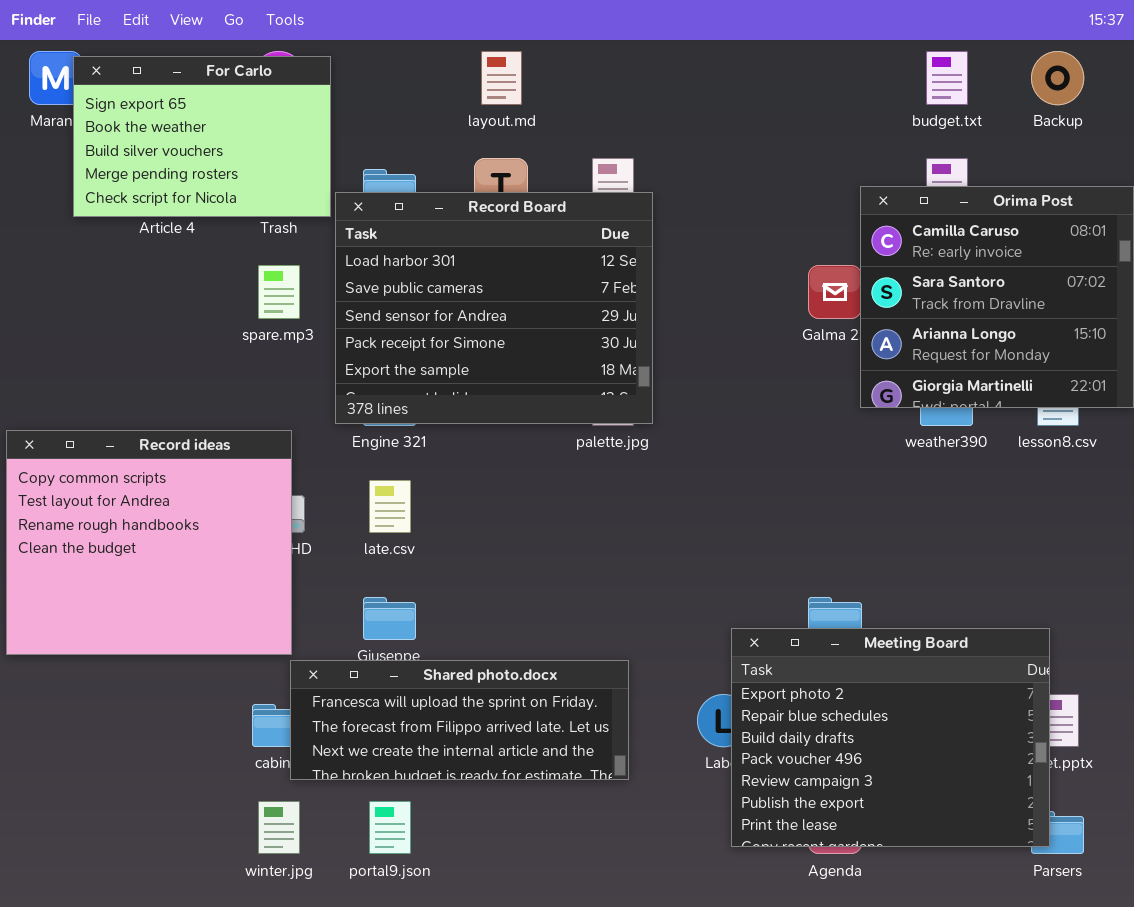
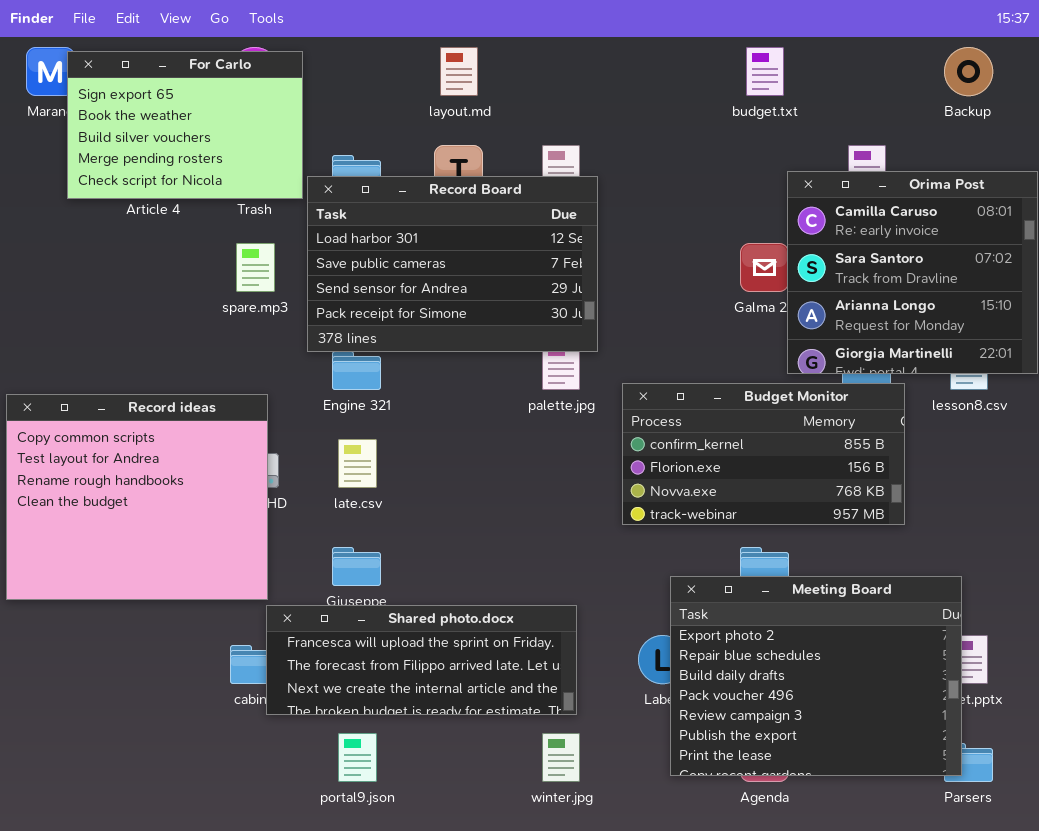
budget.txt: [926,51,968,105] -> [746,47,784,96], moved
Record Board: [335,192,653,424] -> [307,176,598,352], resized
Budget Monitor: none -> [622,383,905,525], opened
winter.jpg: [258,801,300,854] -> [542,733,580,782], moved

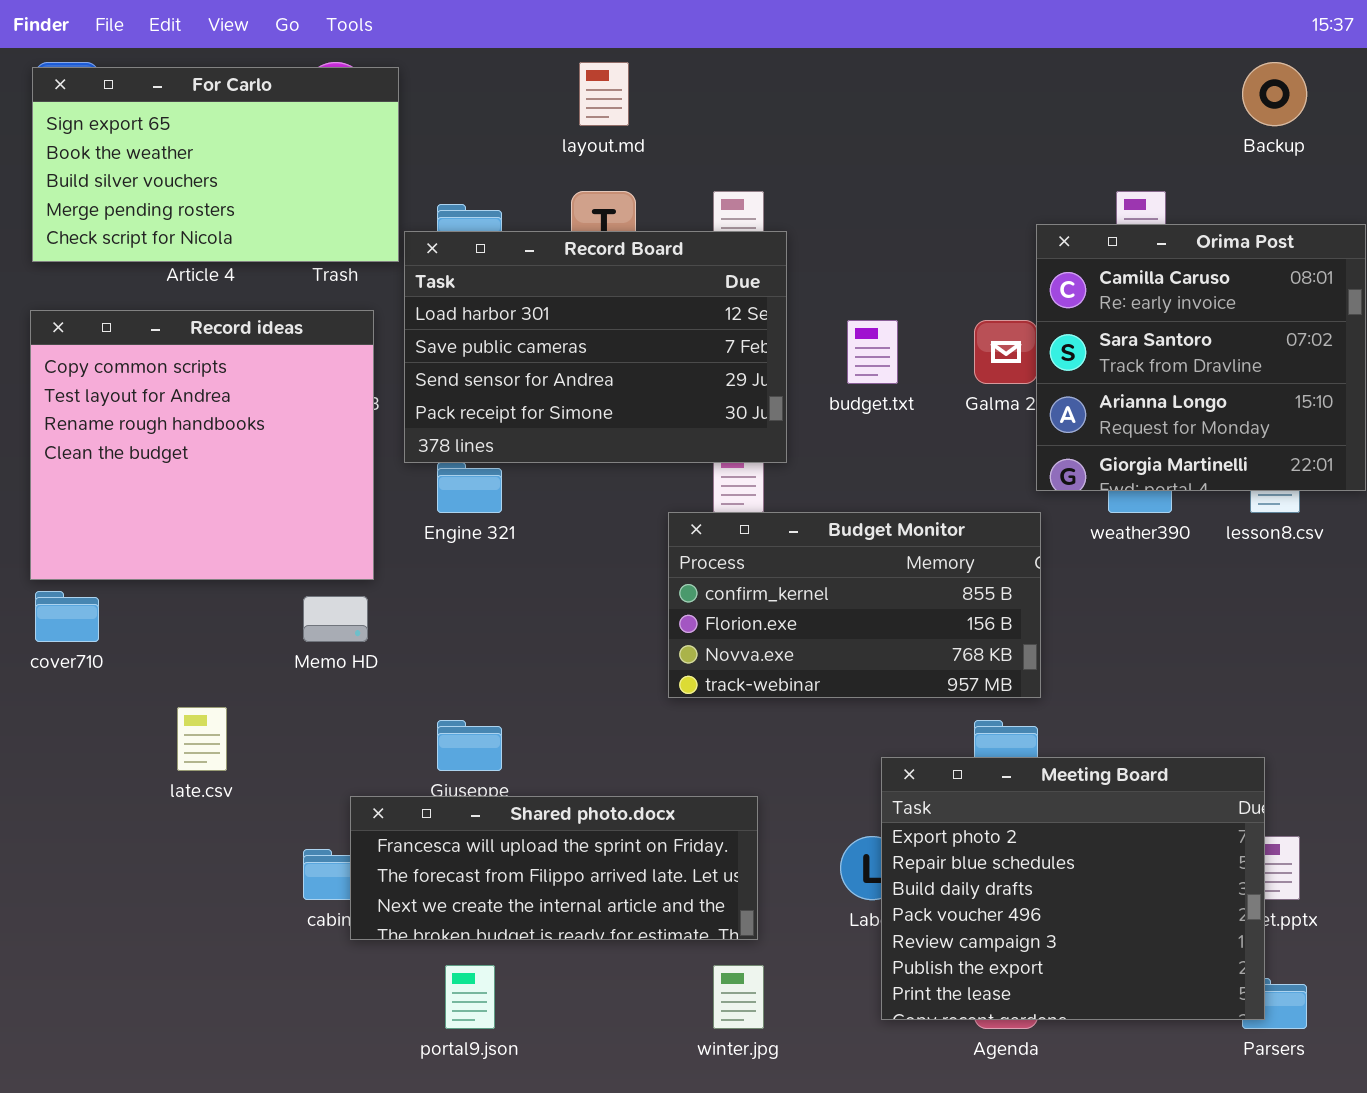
budget.txt: [746,47,784,96] -> [847,320,898,384], moved
For Carlo: [67,51,303,199] -> [32,67,399,262], resized
Budget Monitor: [622,383,905,525] -> [668,512,1041,698], moved
Record ideas: [6,394,268,600] -> [30,310,374,580], moved
late.csv: [338,439,377,488] -> [177,707,227,771], moved

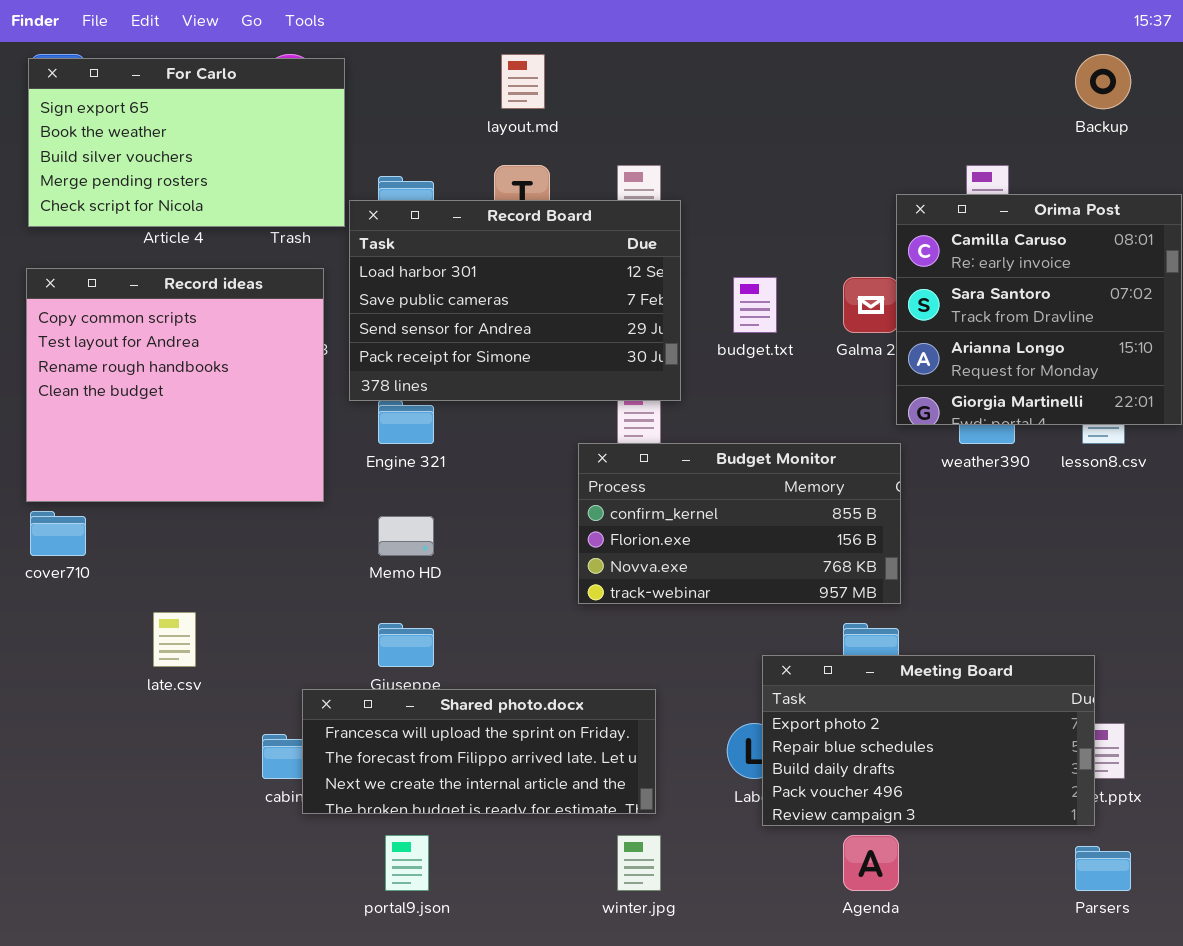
Memo HD: [303,596,368,642] -> [378,516,434,556], moved
Meeting Board: [881,757,1265,1020] -> [762,655,1095,826], resized

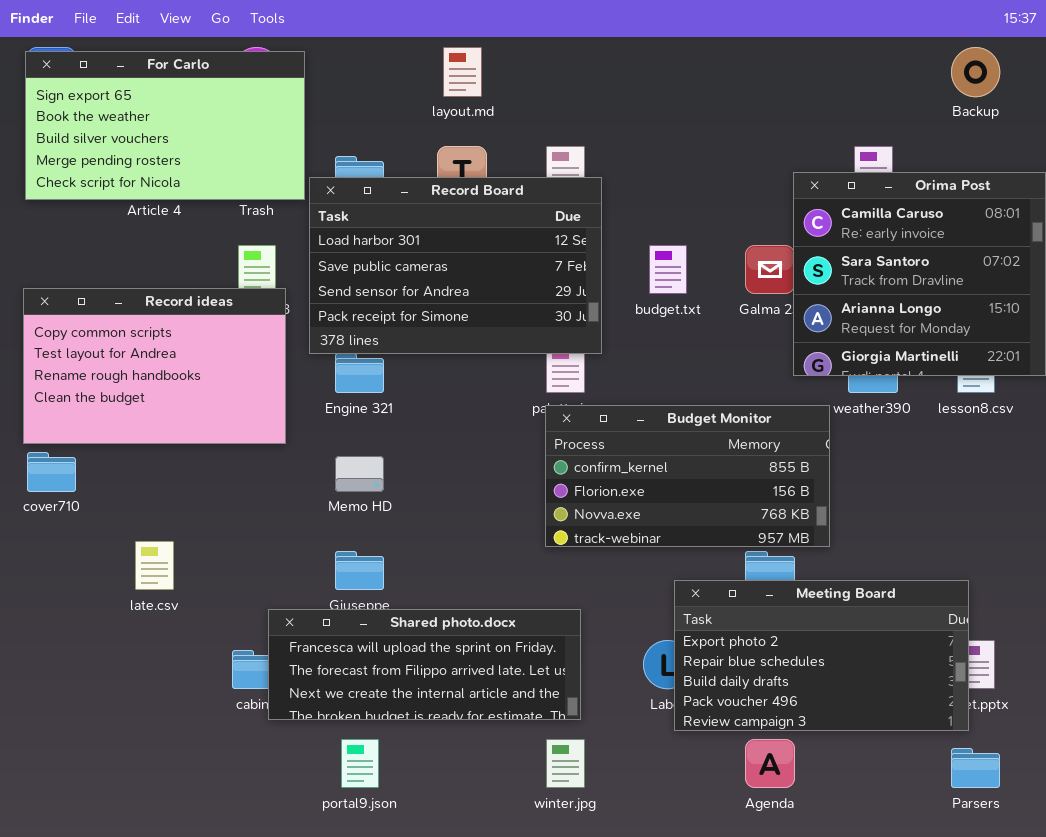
Record ideas: [26,268,324,502] -> [23,288,286,444], resized
Budget Monitor: [578,443,901,604] -> [545,405,830,547], moved

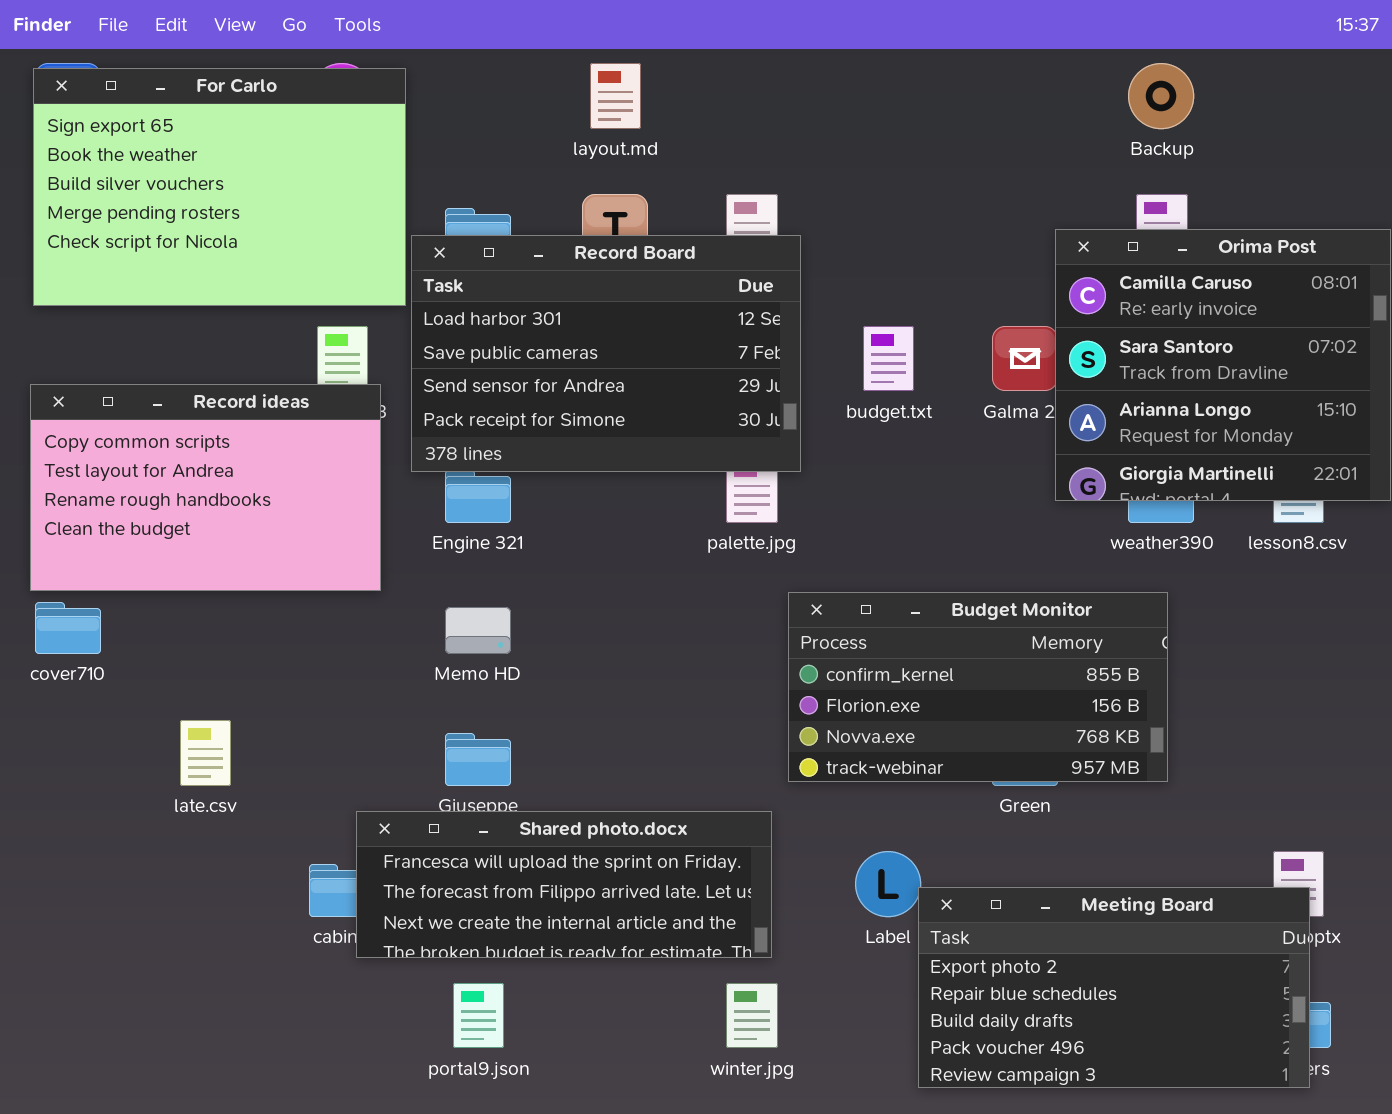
Backup: [951,47,1000,97] -> [1128,63,1194,129], moved
For Carlo: [25,51,305,200] -> [33,68,406,306], resized
Budget Monitor: [545,405,830,547] -> [788,592,1168,782], moved
Meeting Board: [674,580,969,731] -> [918,887,1310,1088], moved

